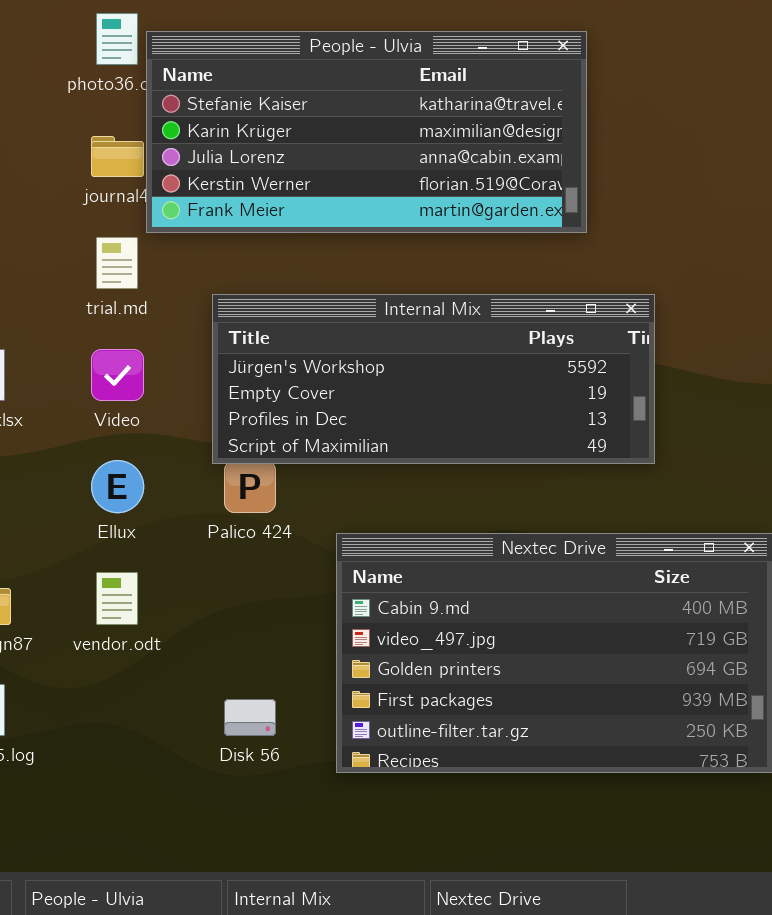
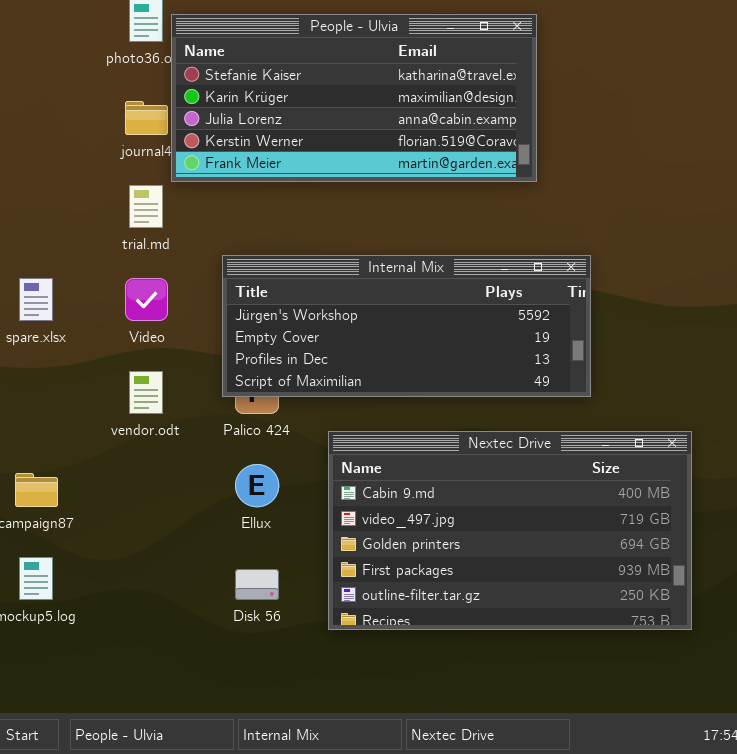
Internal Mix: [212,294,655,464] -> [222,255,591,397], moved
Ellux: [91,460,144,513] -> [235,464,279,507], moved
vendor.odt: [96,572,138,625] -> [129,371,163,414], moved

